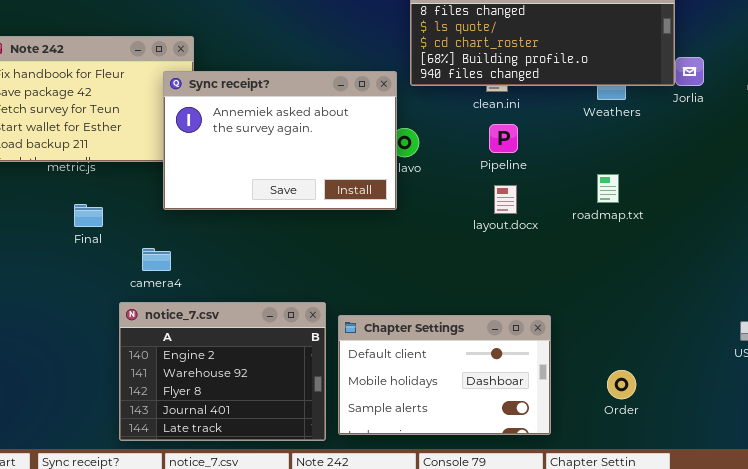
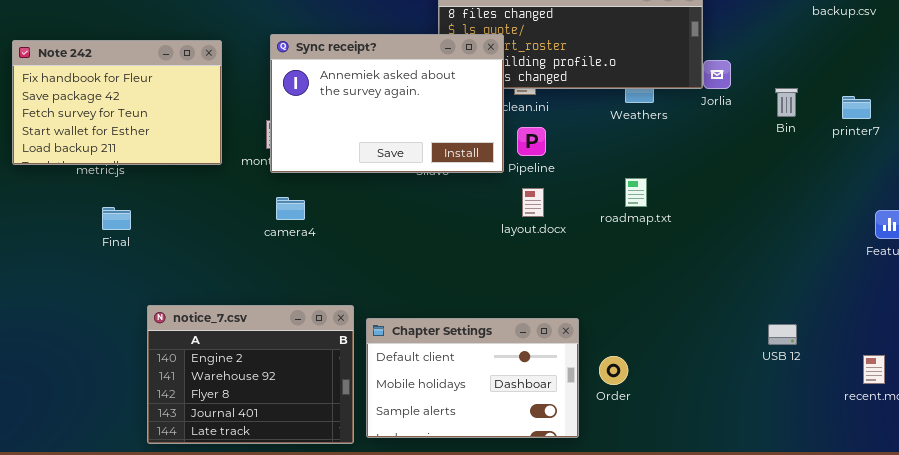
Sync receipt?: [163,71,397,210] -> [270,34,504,173], moved
camera4: [142,248,171,271] -> [276,197,305,220], moved
Order: [607,370,636,399] -> [599,356,628,385], moved

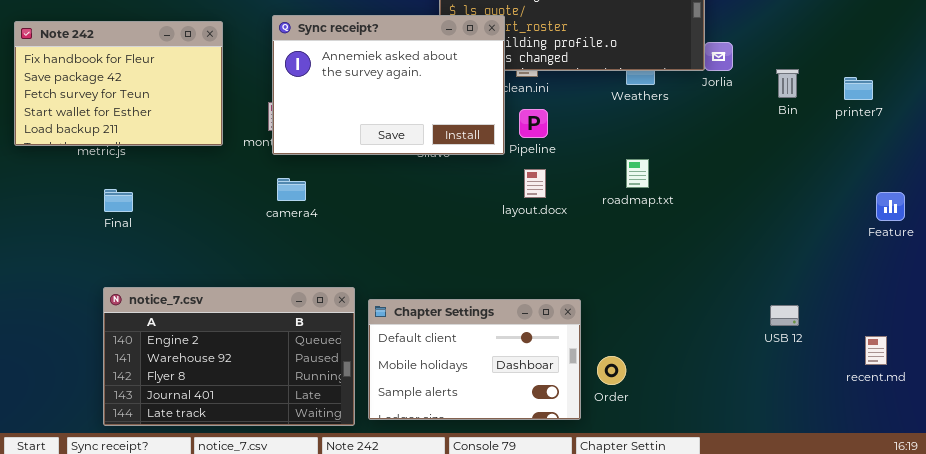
notice_7.csv: [147,305,354,444] -> [103,287,355,426], resized
Order: [599,356,628,385] -> [597,356,626,385], moved

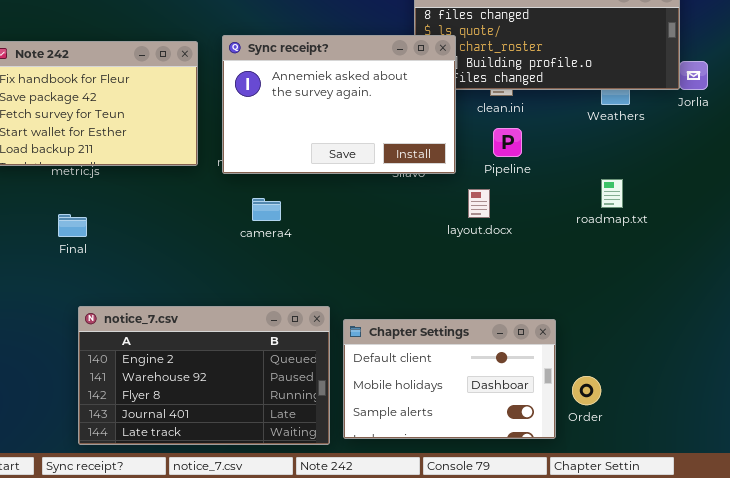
Sync receipt?: [272,15,505,155] -> [222,35,456,174], moved
layout.docx: [524,169,546,198] -> [468,189,490,218], moved
Final: [104,189,133,212] -> [58,214,87,237], moved

